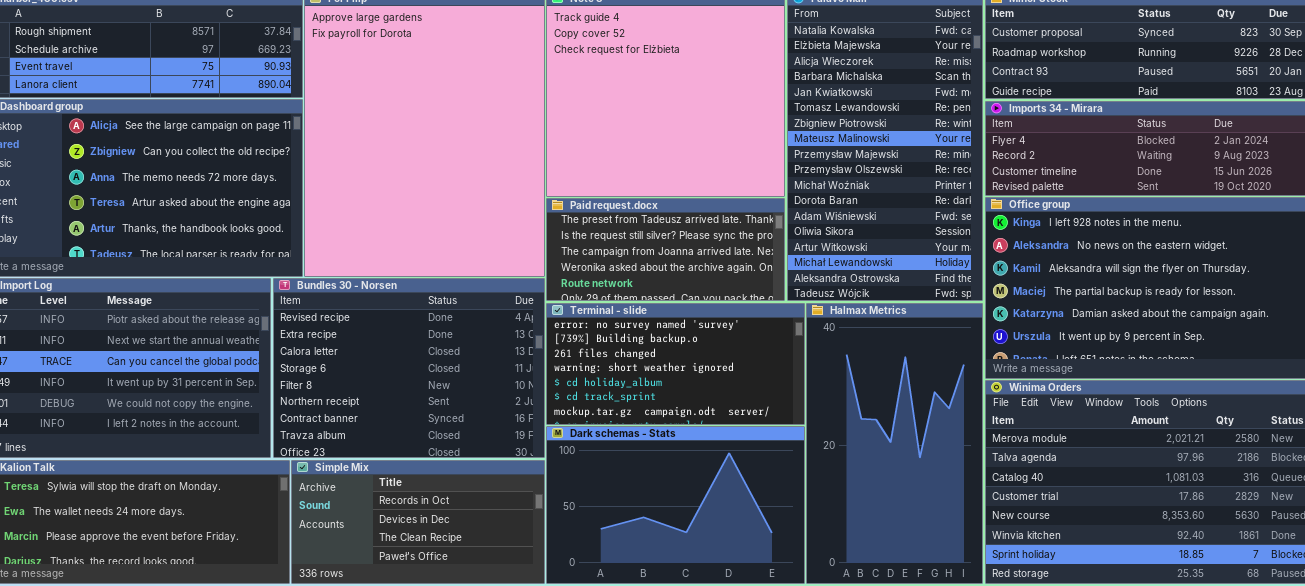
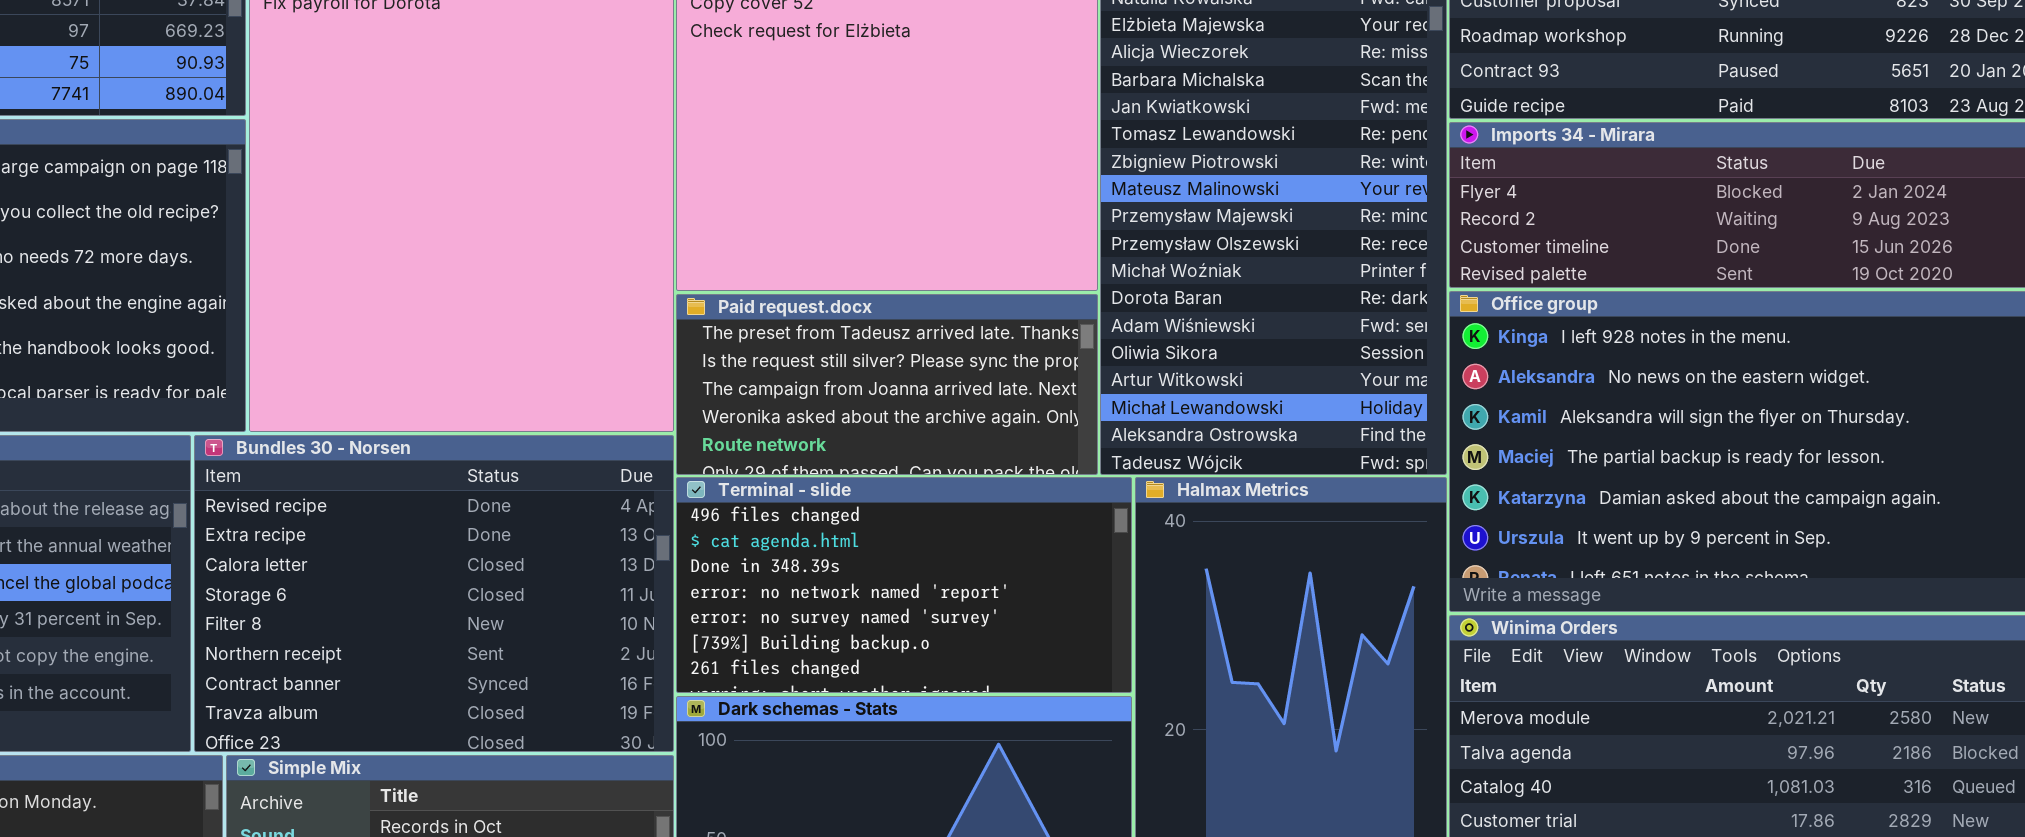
Terminal - slide: [546,303,805,425] -> [676,477,1132,693], scrolled up 4 rows

